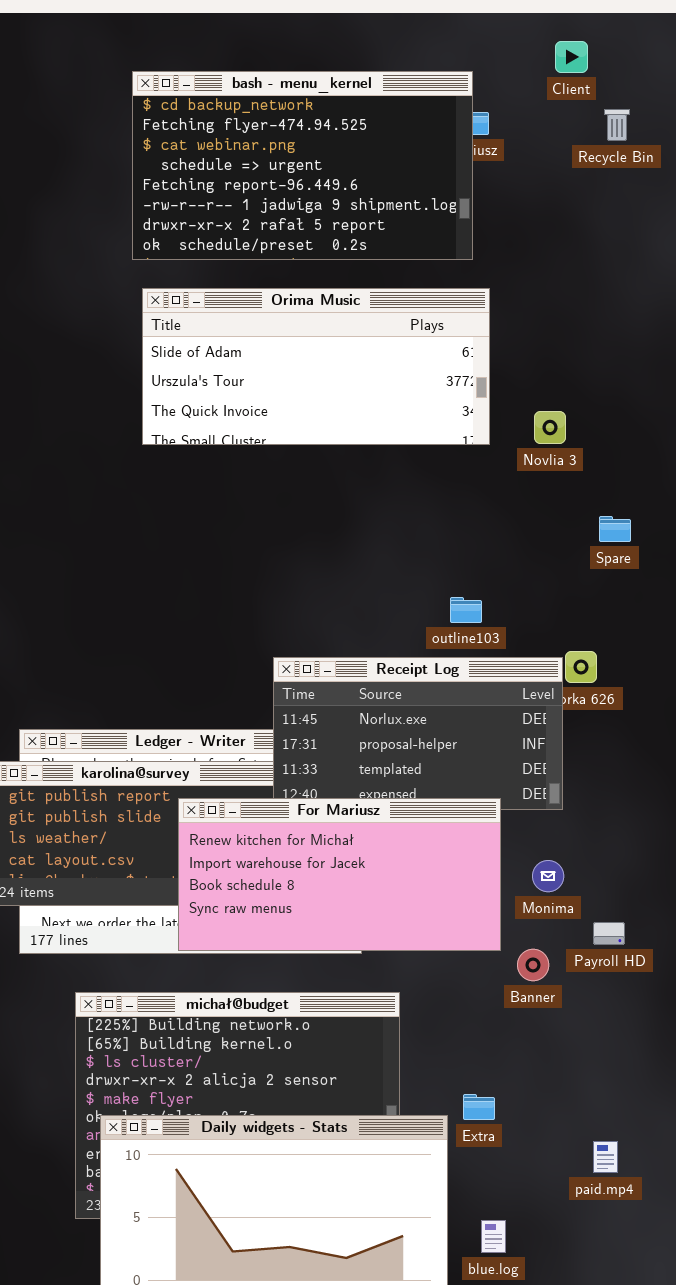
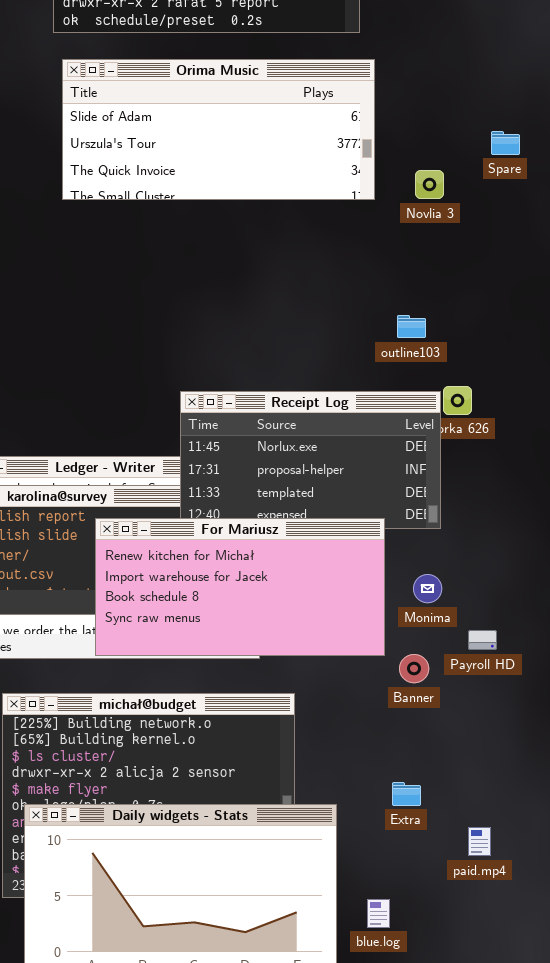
Spare: [599,516,631,542] -> [491,131,520,155], moved
outline103: [450,597,482,623] -> [397,315,426,338], moved
Extra: [463,1094,495,1120] -> [392,782,421,806], moved

